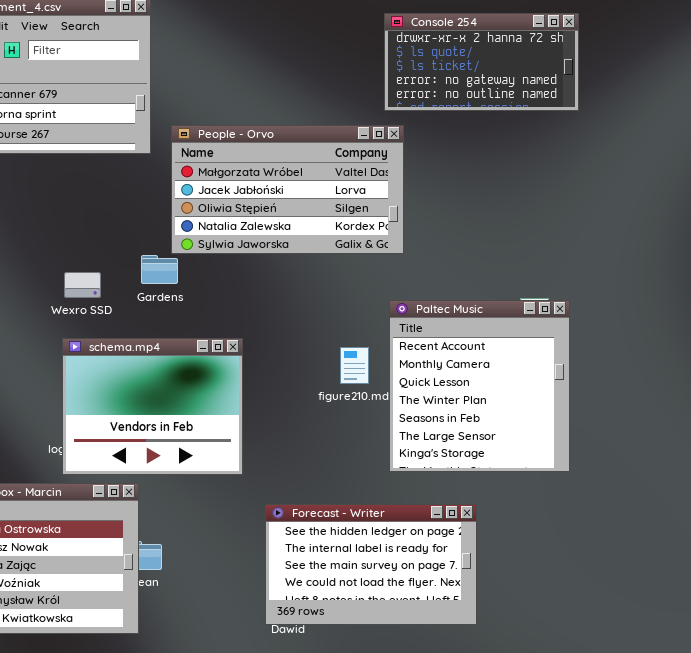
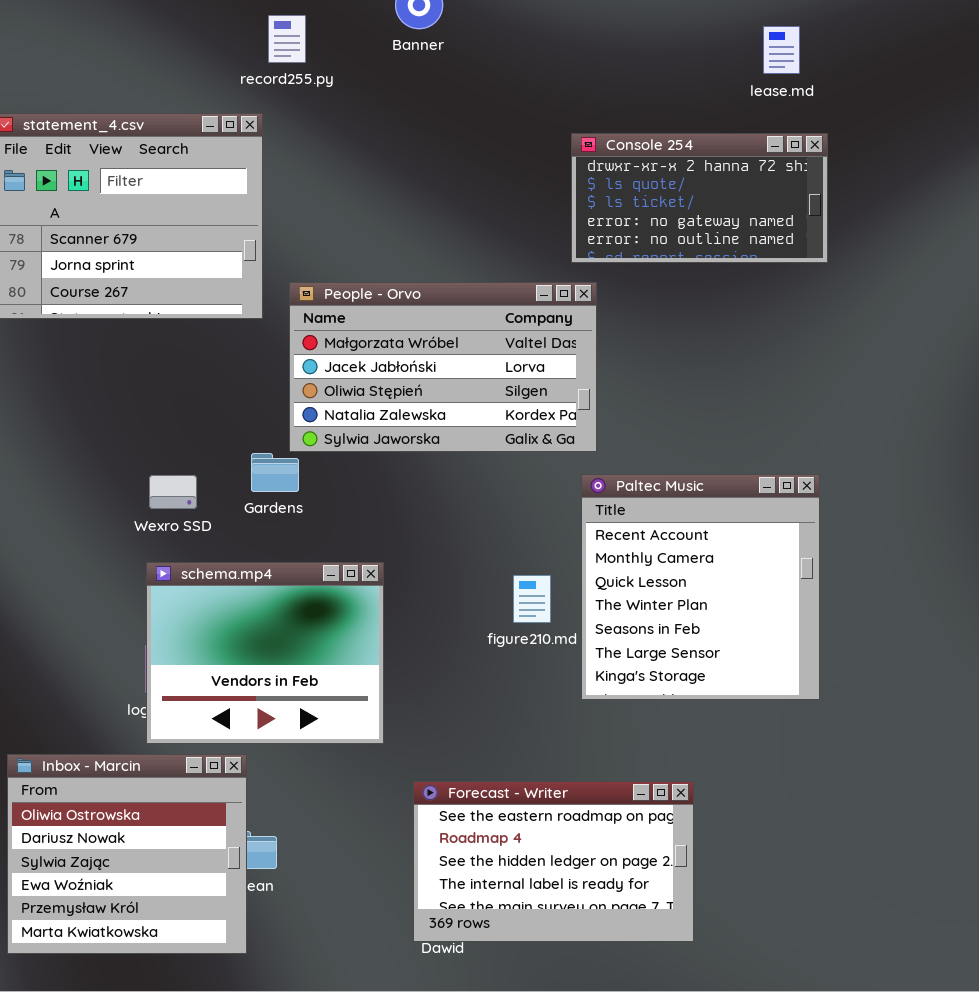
Paltec Music: [389,300,570,472] -> [581,474,820,700], moved
Forecast - Writer: [265,504,477,625] -> [413,781,694,942], scrolled up 2 rows

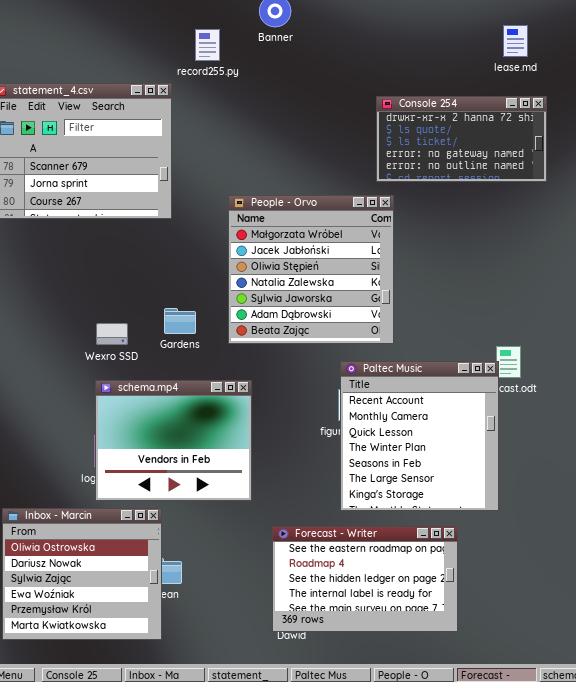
record255.py: [268,15,306,63] -> [195,29,220,61], moved
People - Orvo: [289,282,597,452] -> [228,195,394,344], resized
Paltec Music: [581,474,820,700] -> [340,361,499,511], moved

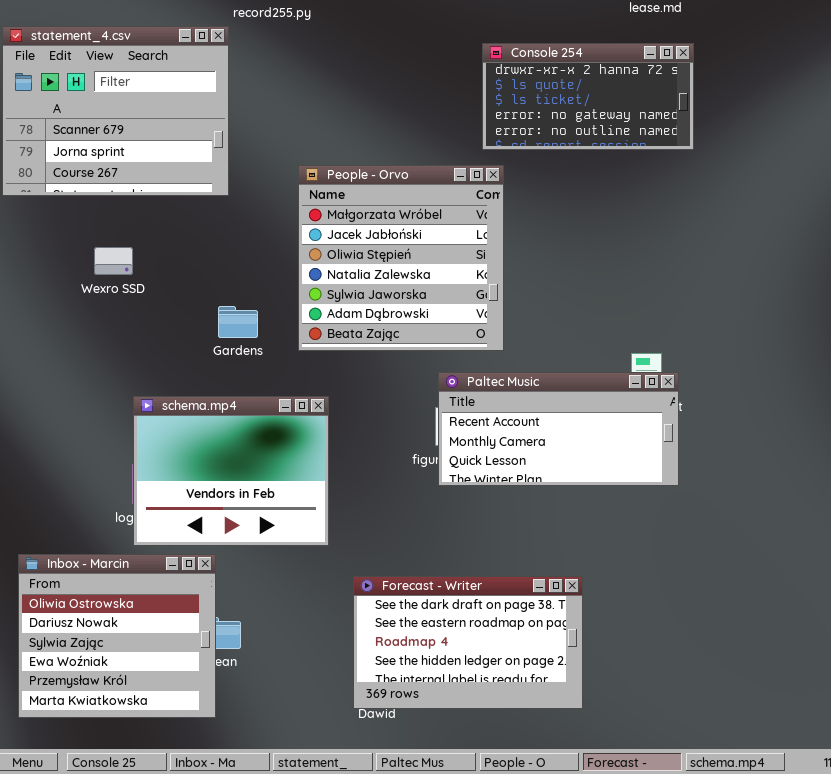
Wexro SSD: [96,323,128,345] -> [94,247,133,275], moved
Paltec Music: [340,361,499,511] -> [438,372,679,486], resized
Forecast - Writer: [272,526,458,632] -> [353,576,583,709], scrolled up 1 row

